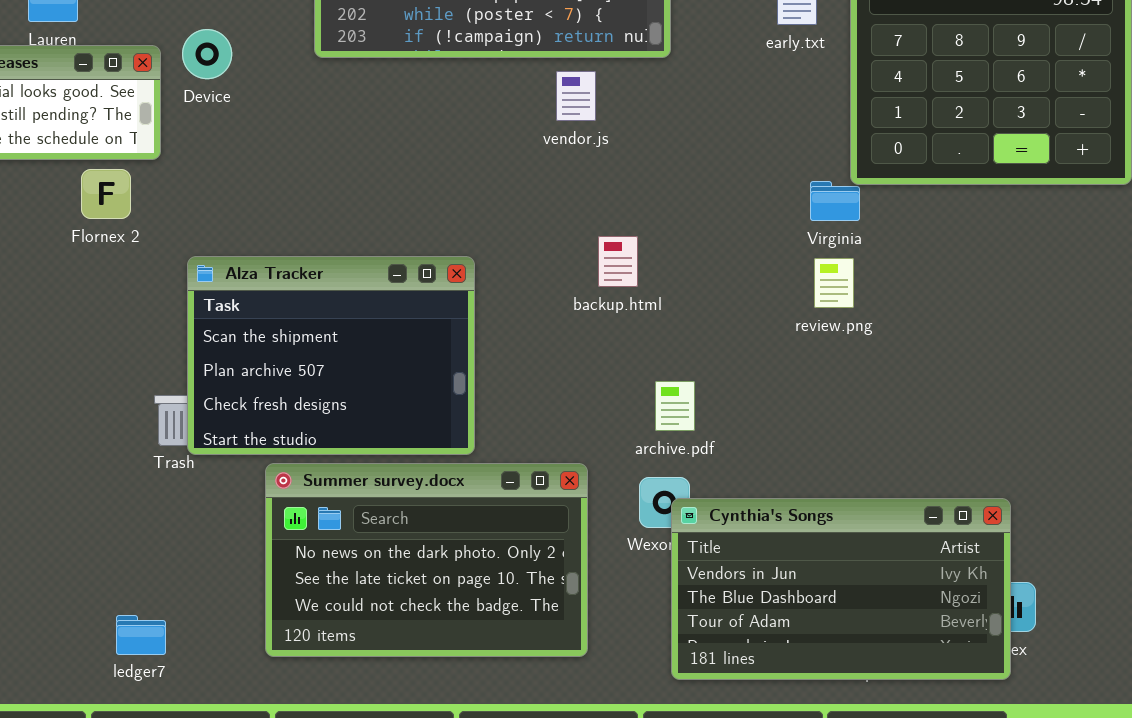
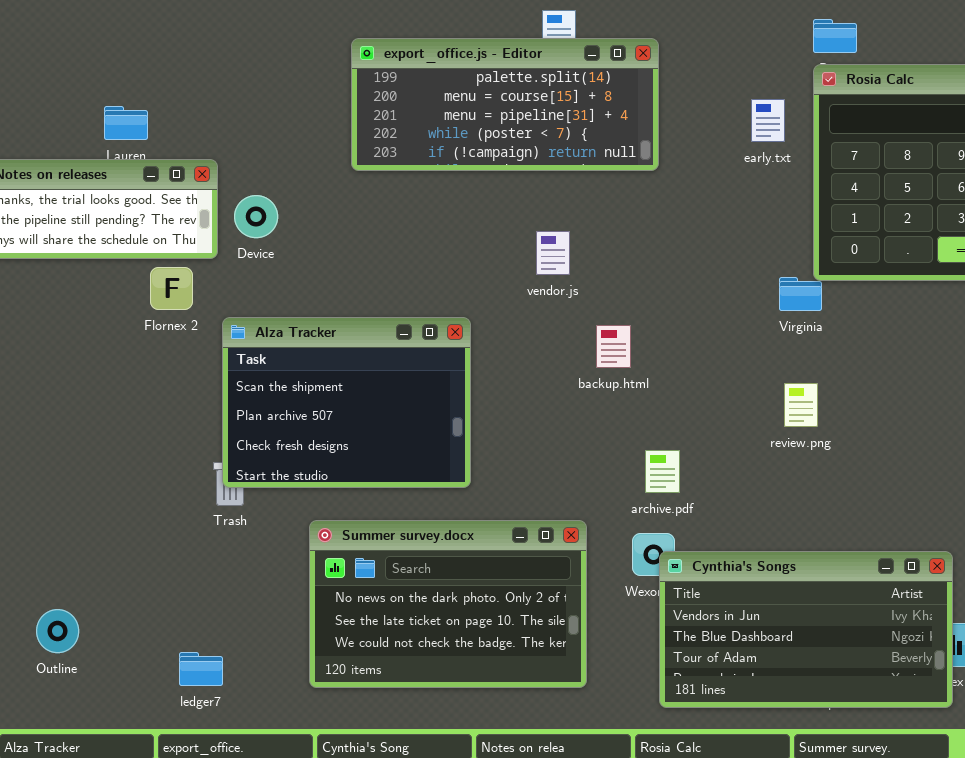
Device: [182,29,232,79] -> [234,195,278,238], moved
vendor.js: [556,71,596,121] -> [536,231,570,275], moved
Alza Tracker: [187,256,475,455] -> [222,317,471,488], moved
review.png: [814,258,854,308] -> [784,383,818,427], moved

